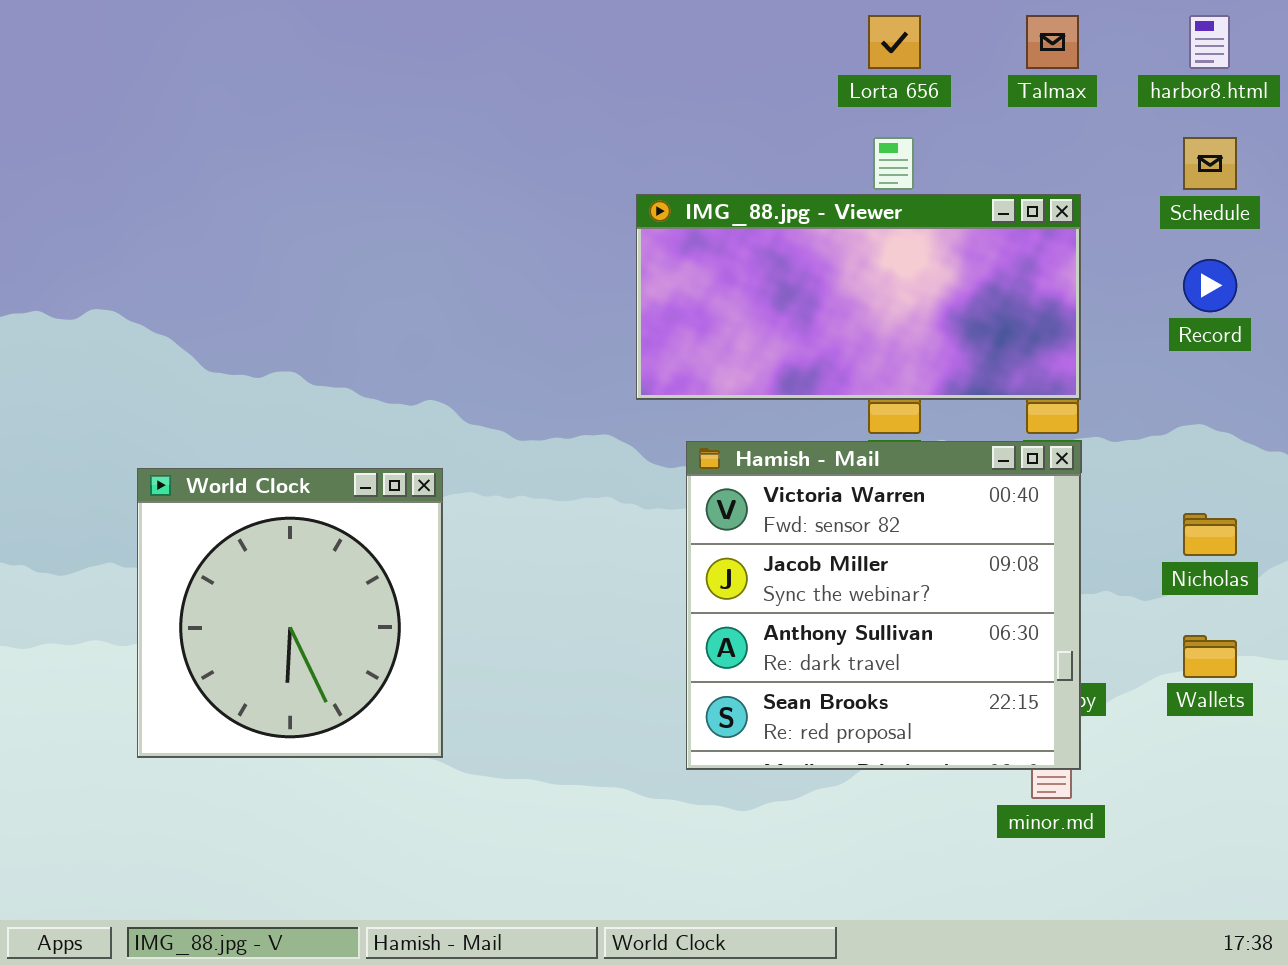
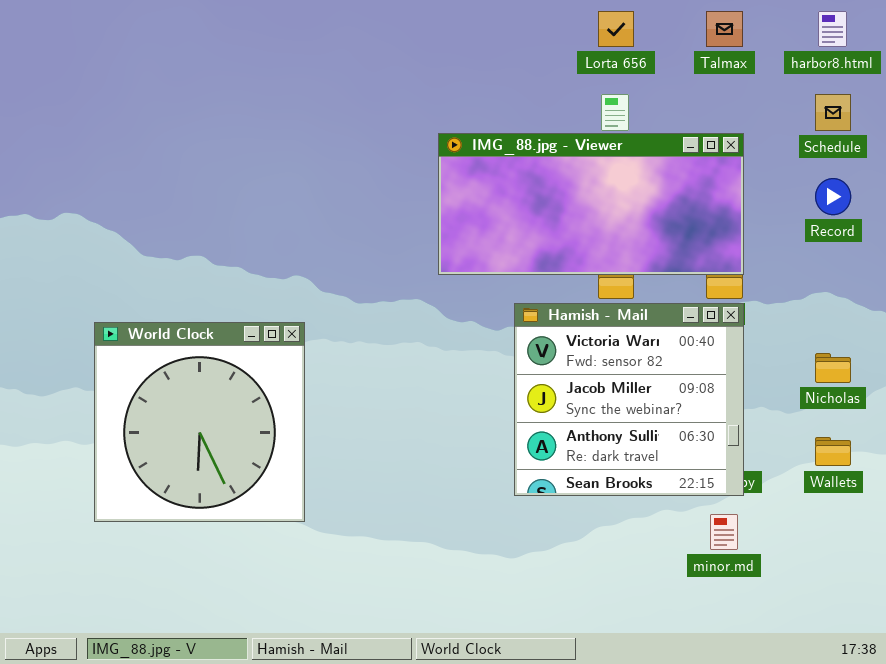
Hamish - Mail: [686,441,1081,770] -> [514,303,744,496], resized

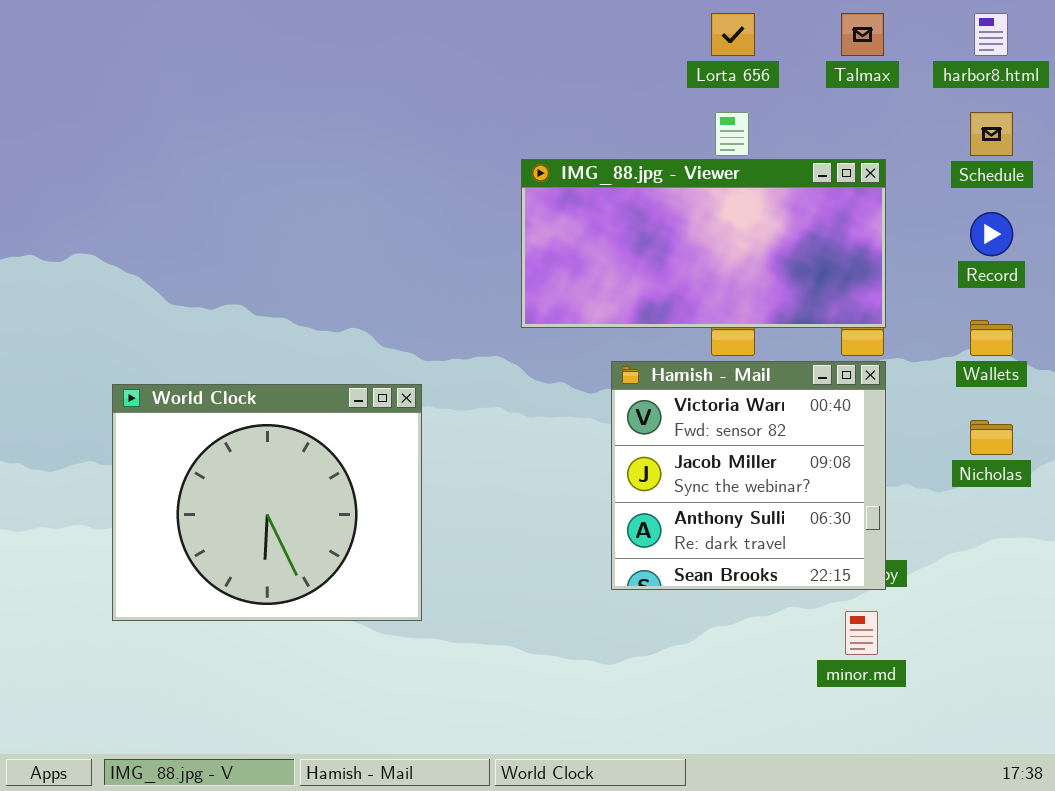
World Clock: [94,322,305,522] -> [112,384,422,621], resized
Wallets: [815,437,851,466] -> [970,320,1013,356], moved

